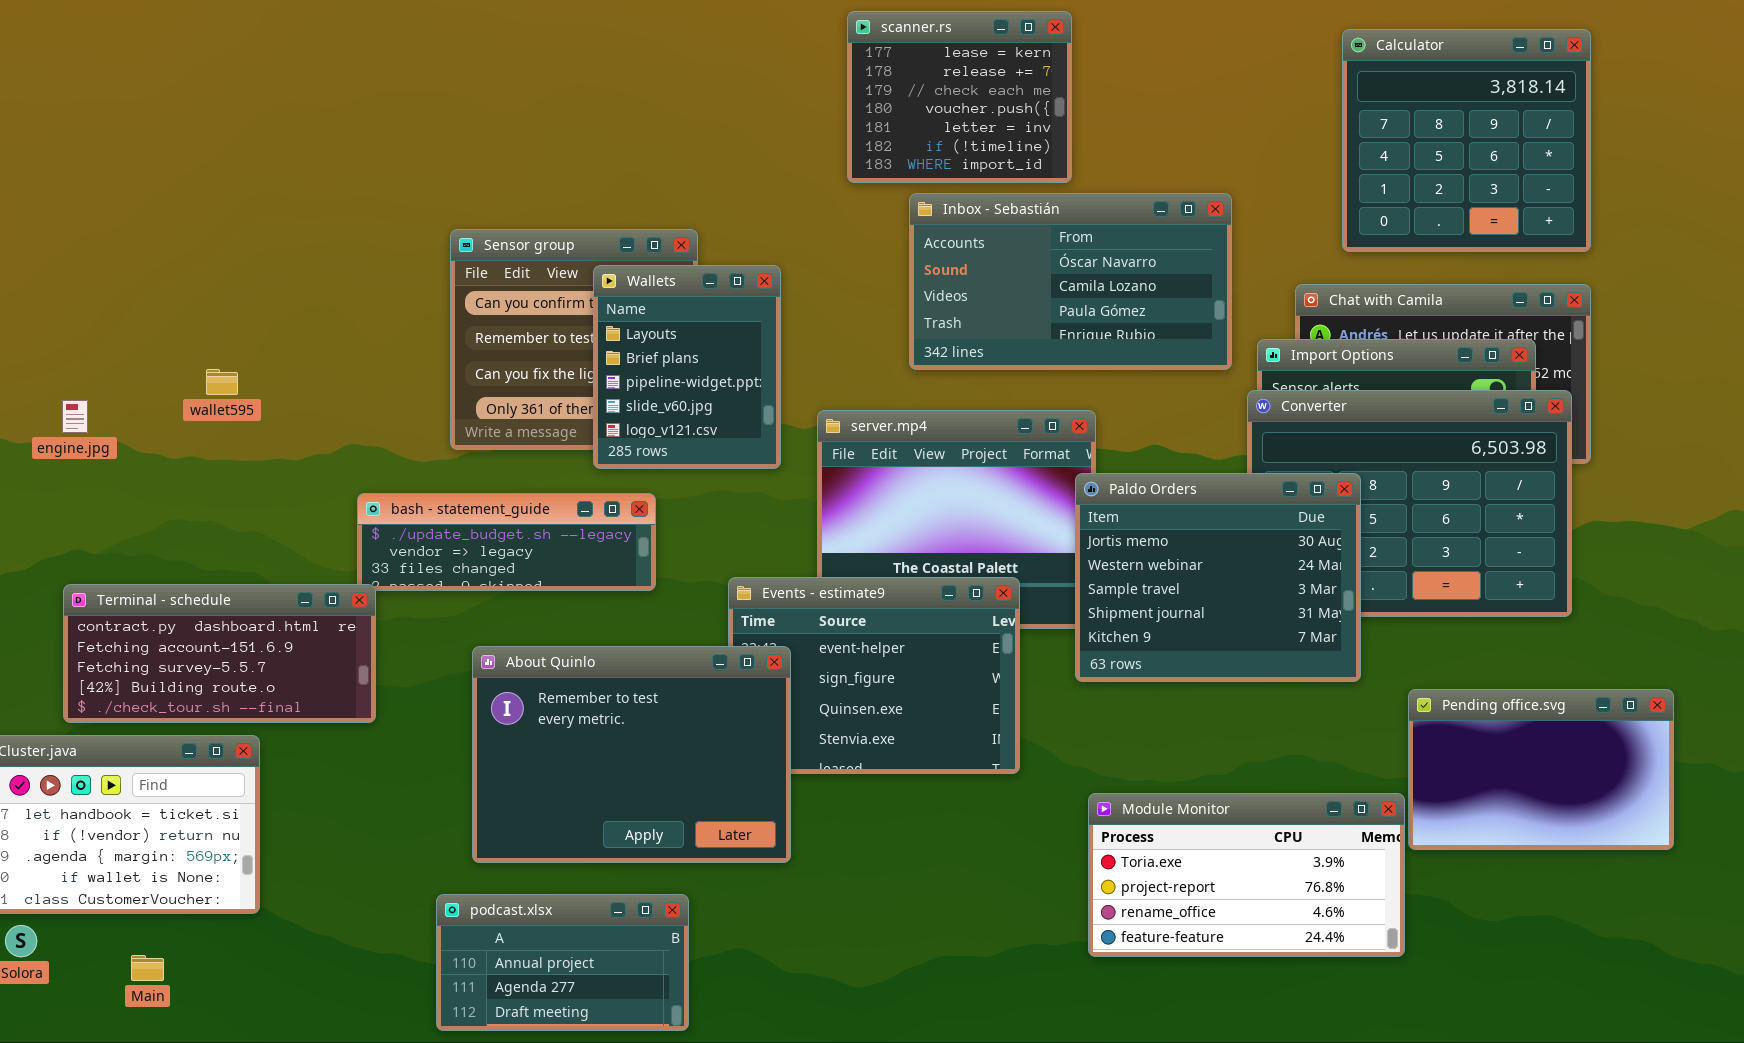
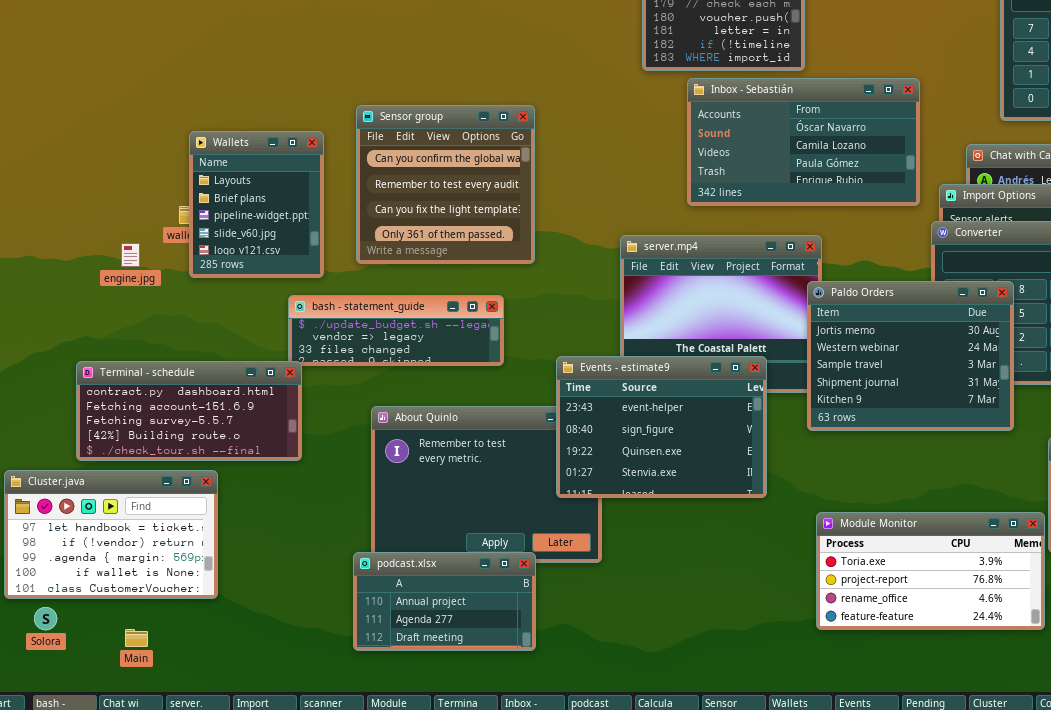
Wallets: [593,265,781,469] -> [189,131,324,278], moved
engine.jpg: [62,400,88,433] -> [121,243,140,267], moved
Events - estimate9: [728,577,1020,774] -> [556,356,767,498], raised
podcast.xlsx: [436,894,689,1031] -> [353,552,536,651], moved

